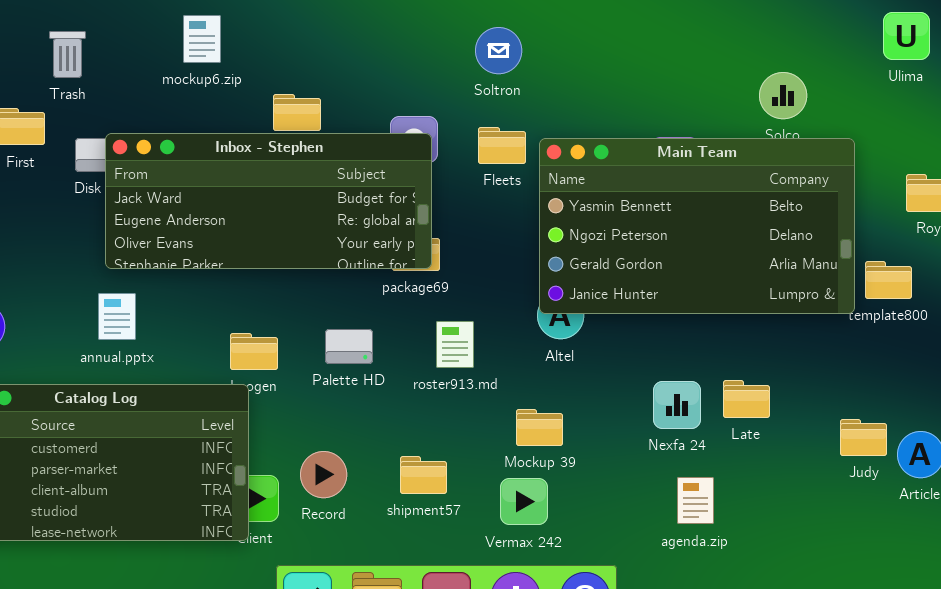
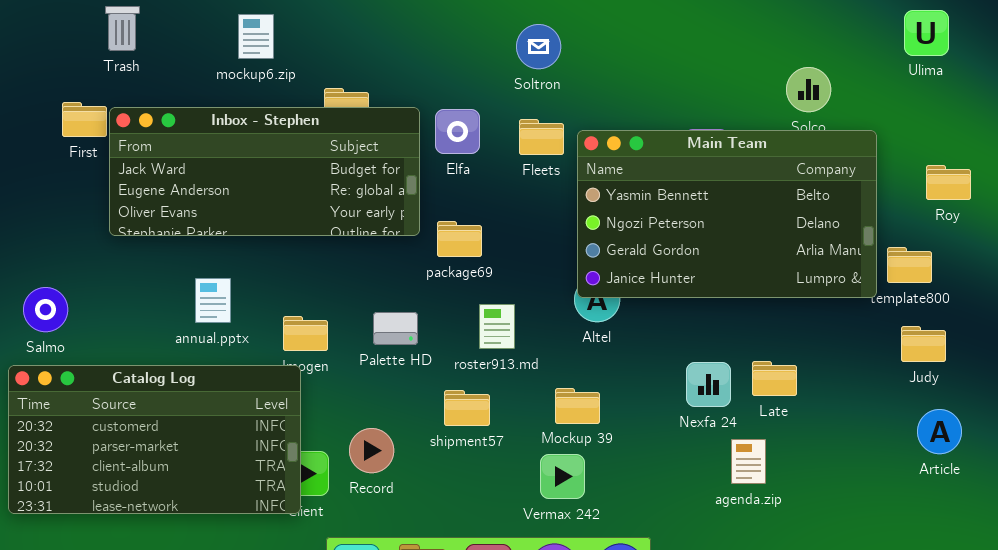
Trash: [49,31,86,78] -> [105,6,140,51], moved
Inbox - Stephen: [105,133,432,269] -> [109,107,420,236], moved
annual.pptx: [98,293,136,340] -> [195,278,231,323], moved
Judy: [840,419,887,456] -> [901,326,946,362], moved
shipment57: [400,456,447,494] -> [444,390,490,426], moved
agenda.zip: [677,477,714,524] -> [731,439,766,484], moved

